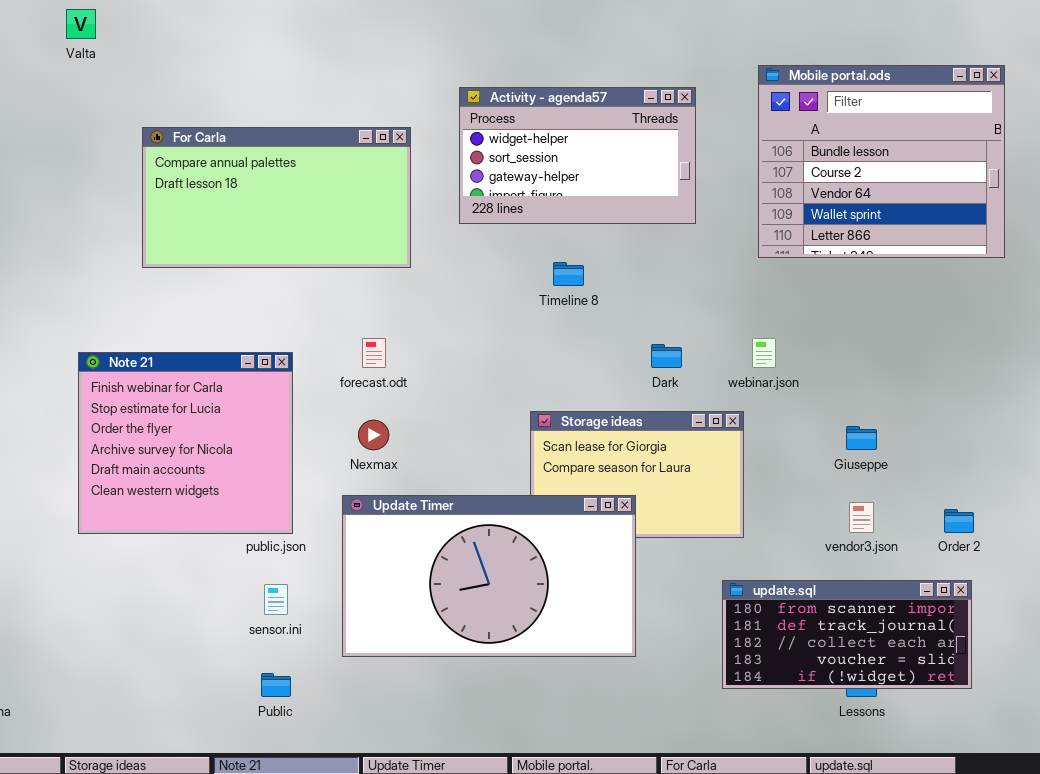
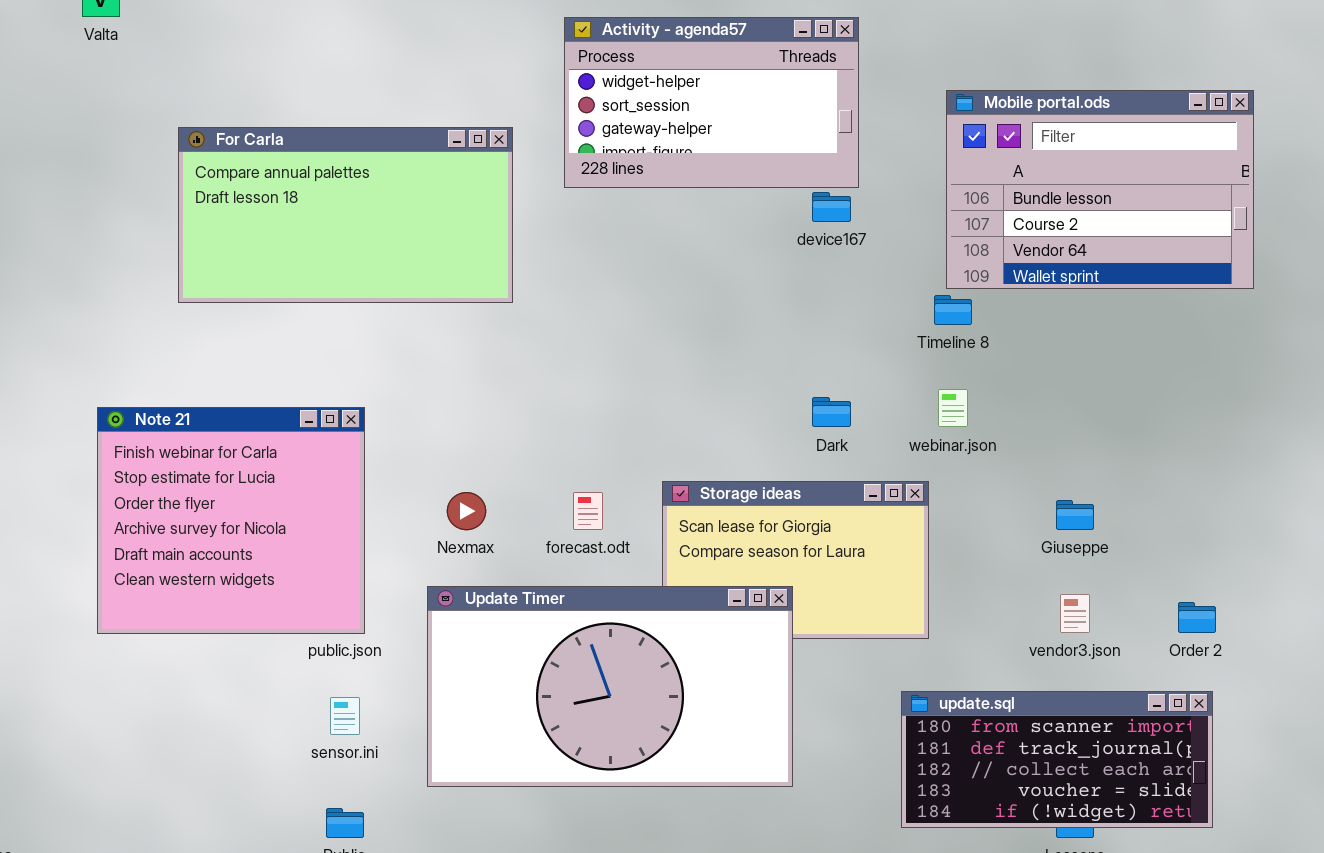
Mobile portal.ods: [758,65,1005,258] -> [946,90,1254,289], resized
Activity - agenda57: [459,87,696,224] -> [564,17,859,188], moved
Timeline 8: [553,262,584,286] -> [934,295,972,325], moved
forecast.odt: [362,338,386,368] -> [573,492,603,530], moved

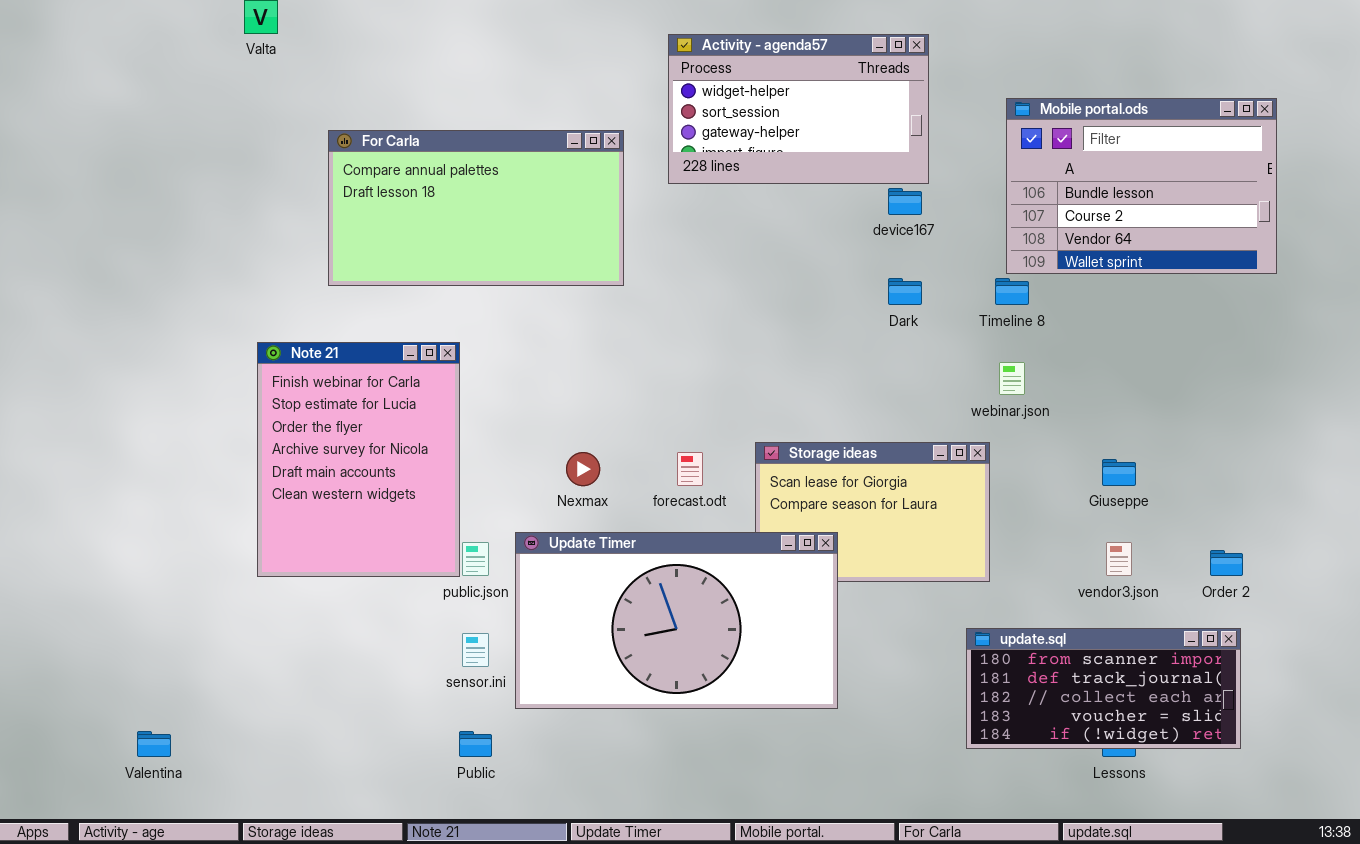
Dark: [812,397,851,427] -> [888,278,922,305], moved
Note 21: [97,407,365,634] -> [257,342,460,577], resized
Update Timer: [427,586,793,787] -> [515,532,838,709], moved

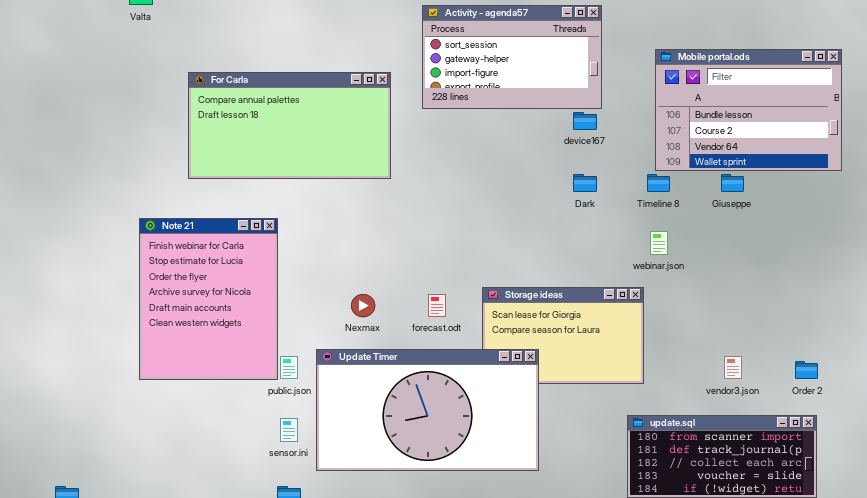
Activity - agenda57: [668,34,929,184] -> [422,5,602,109], scrolled down 1 row
Giuseppe: [1102,459,1136,486] -> [721,174,744,192], moved

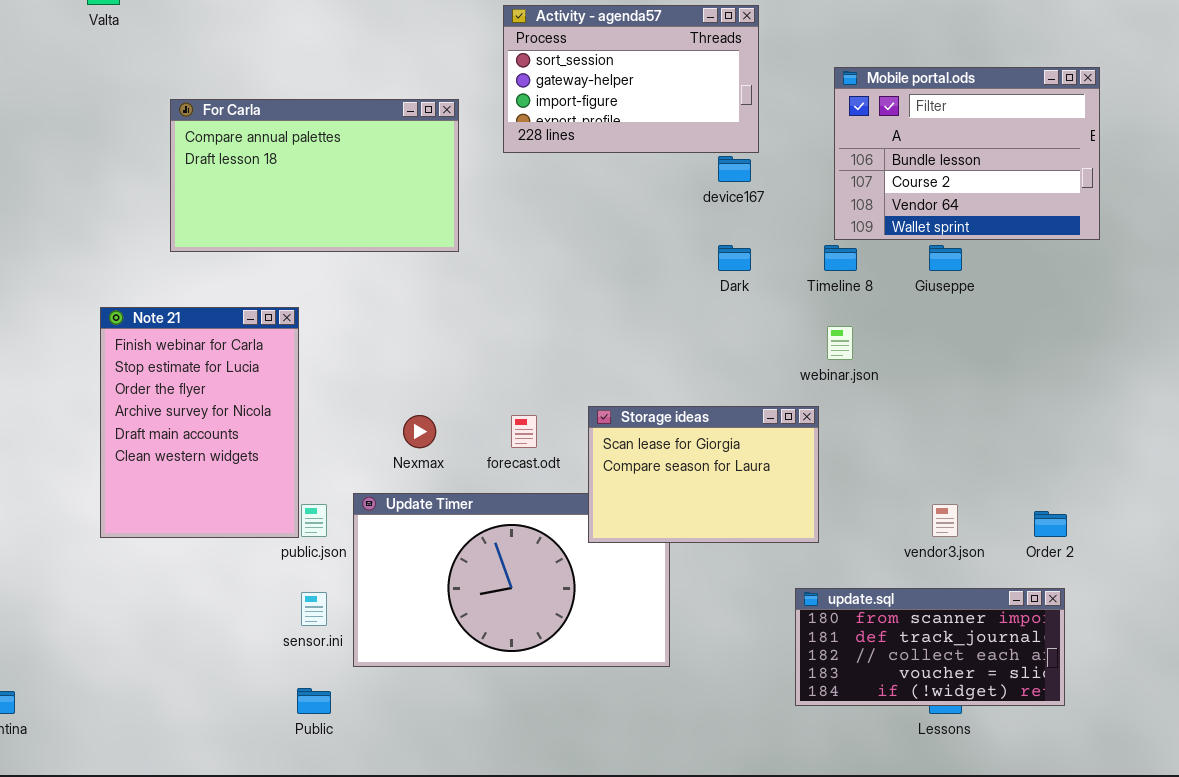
Storage ideas: [482,287,644,384] -> [588,406,819,543], raised

